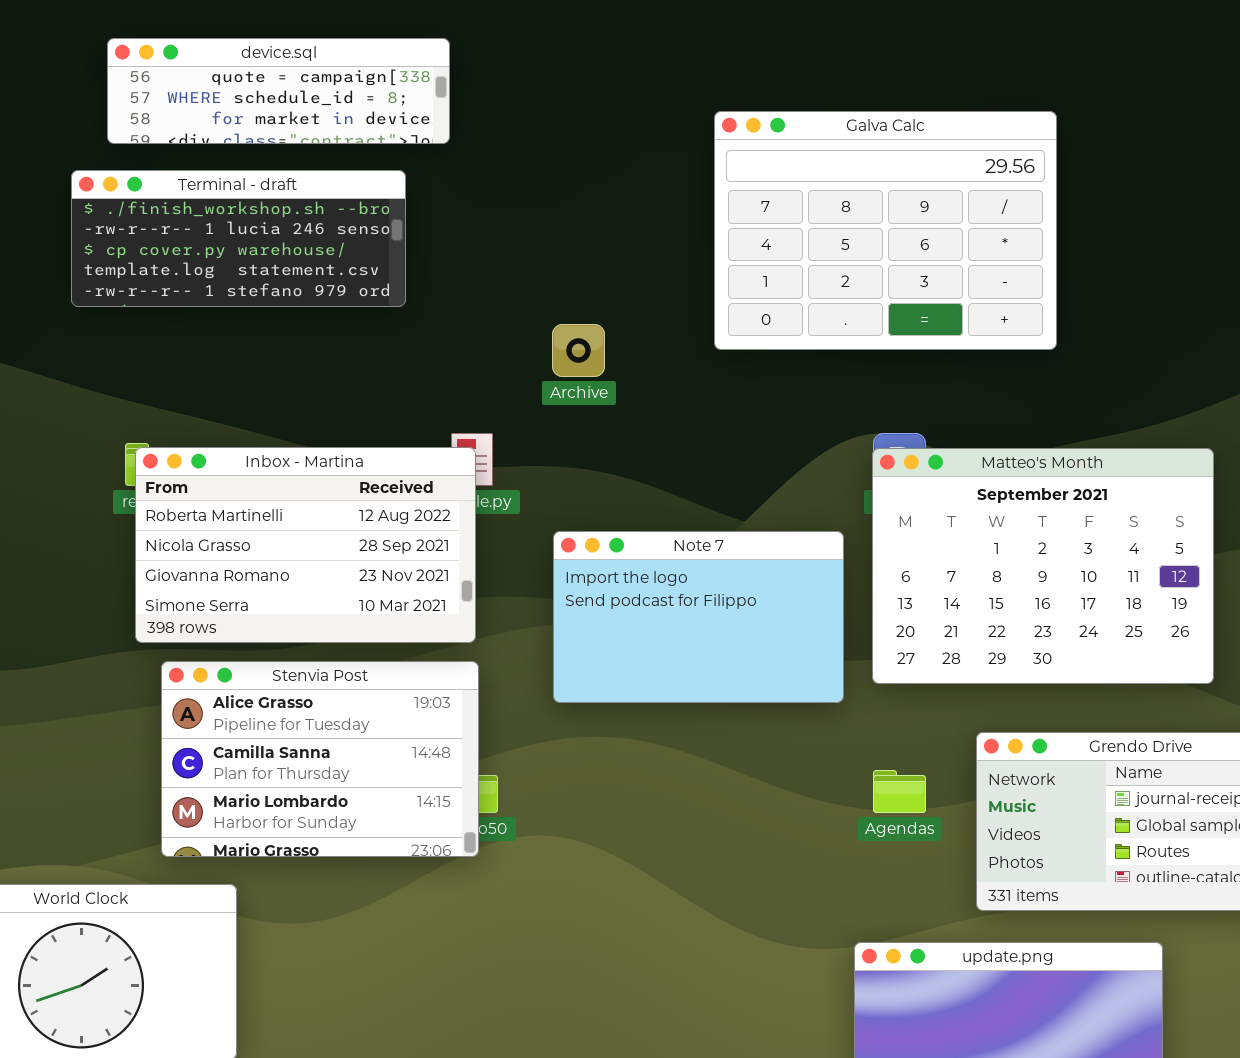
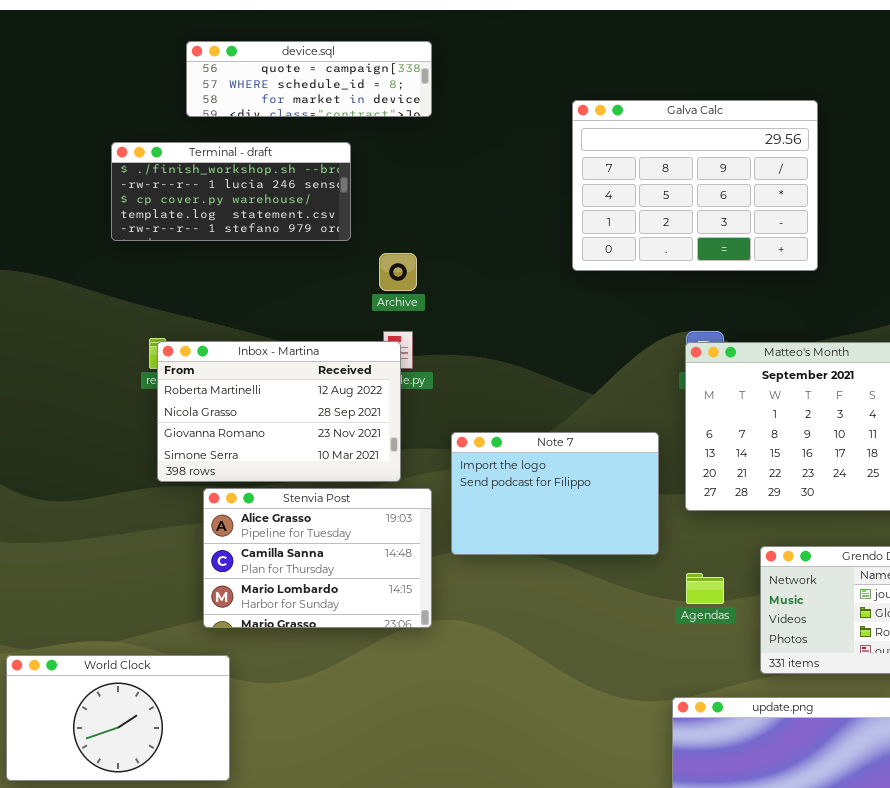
device.sql: [107,38,450,144] -> [186,41,432,117], moved
Archive: [552,324,605,377] -> [379,253,417,291], moved
Note 7: [553,531,844,703] -> [451,432,659,555], moved
Stenvia Post: [161,661,479,857] -> [203,488,432,628], moved

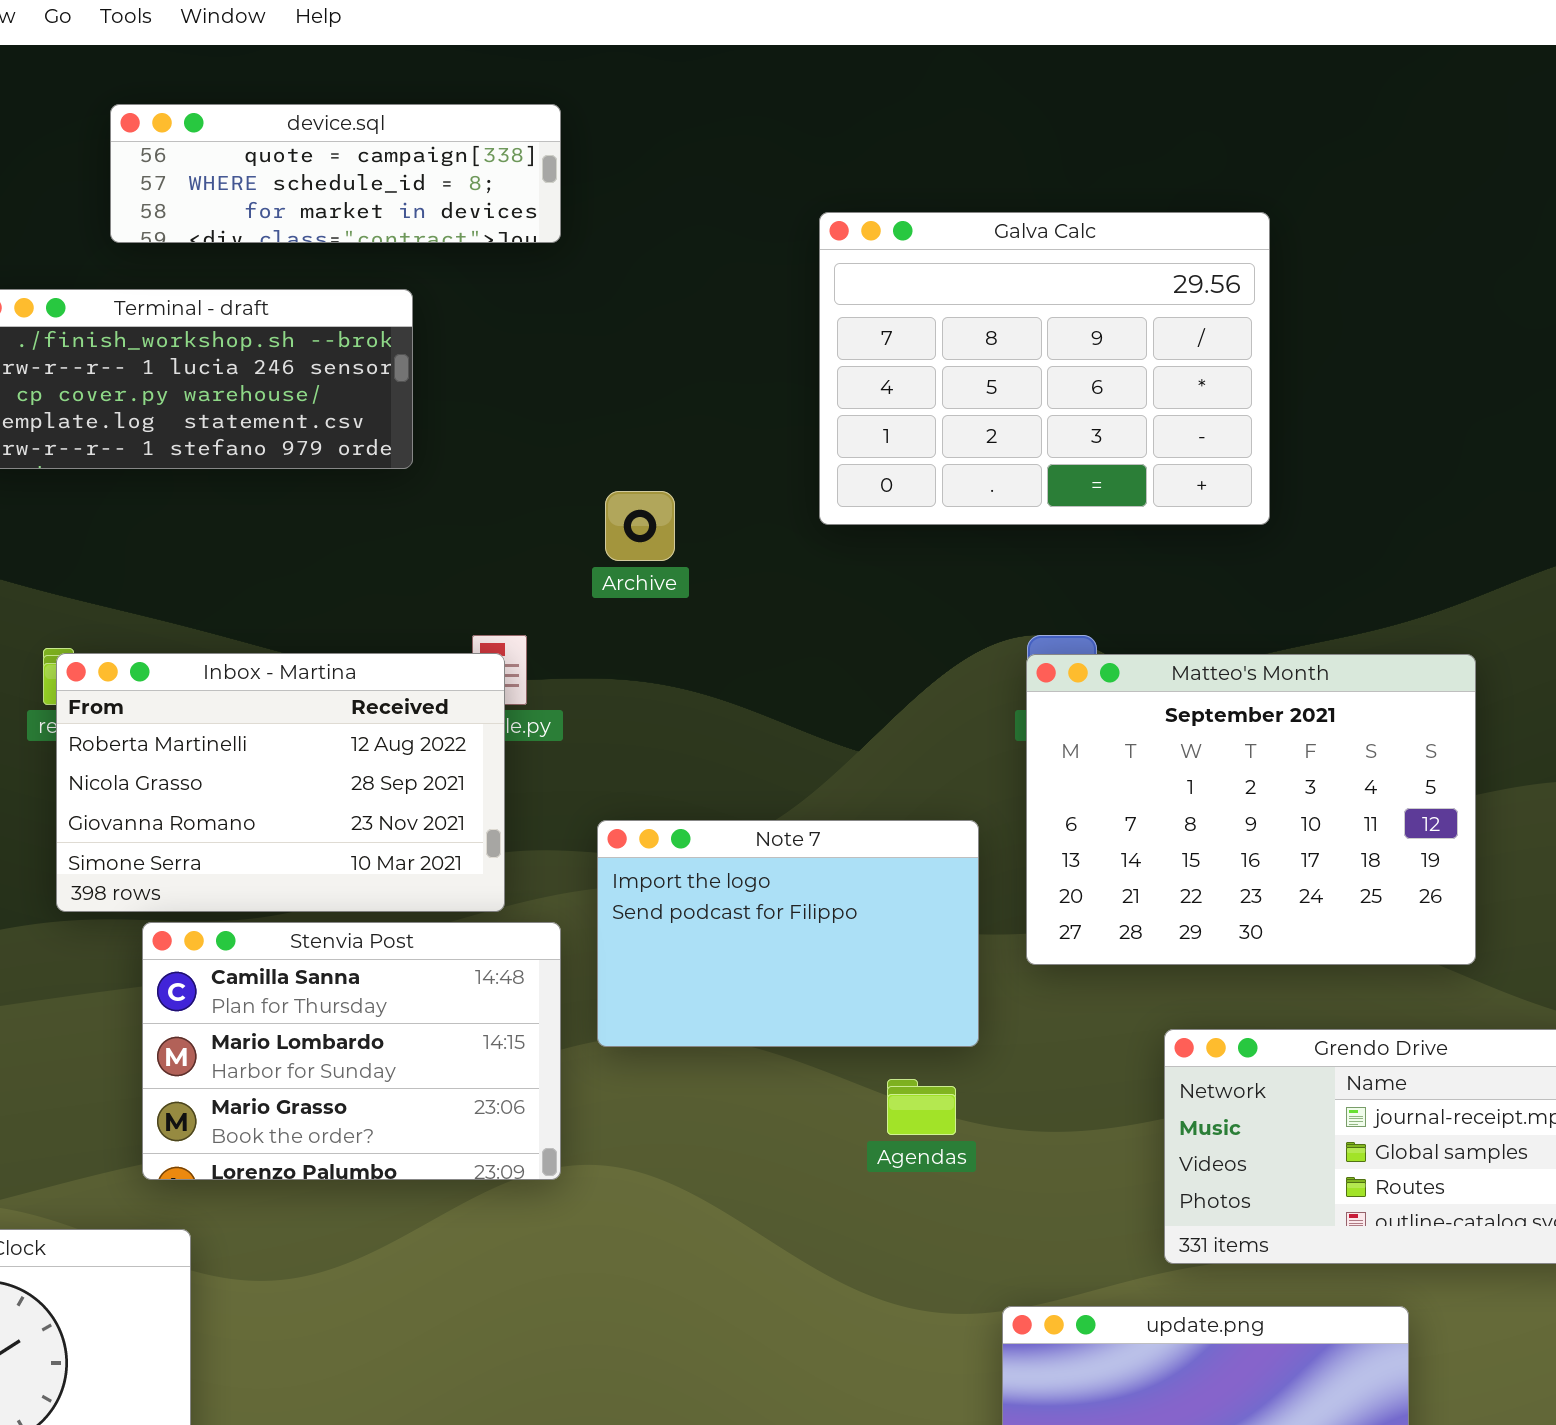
Archive: [379,253,417,291] -> [605,491,675,561], moved
Stenvia Post: [203,488,432,628] -> [142,922,561,1180], scrolled down 1 row
Agendas: [686,573,724,604] -> [887,1079,956,1135], moved

